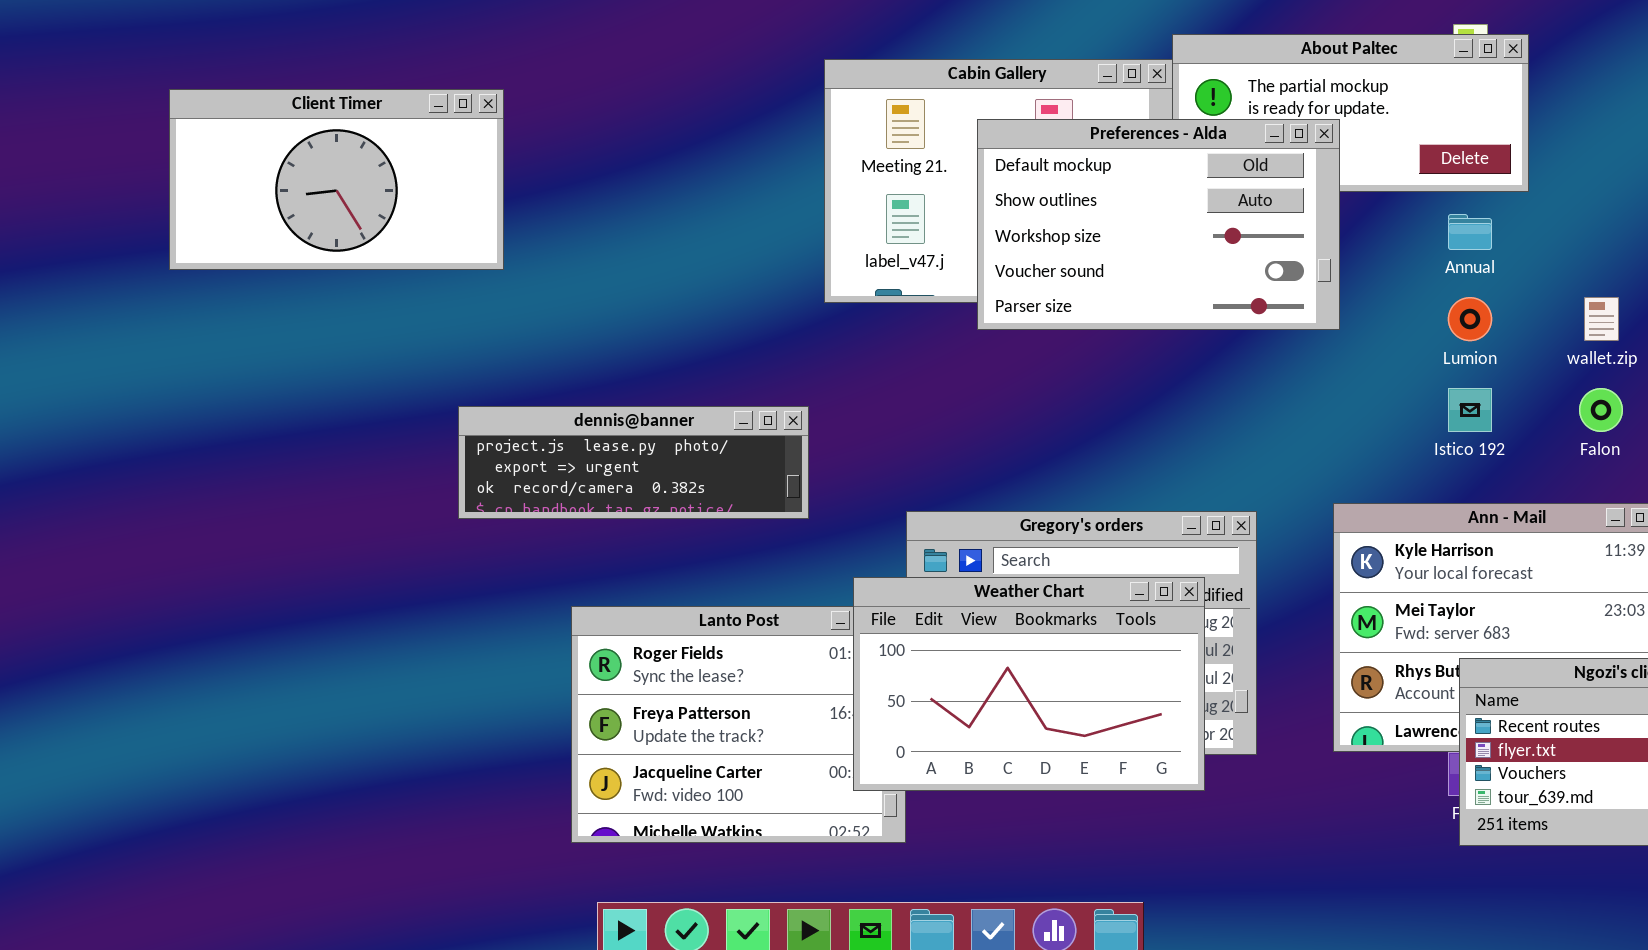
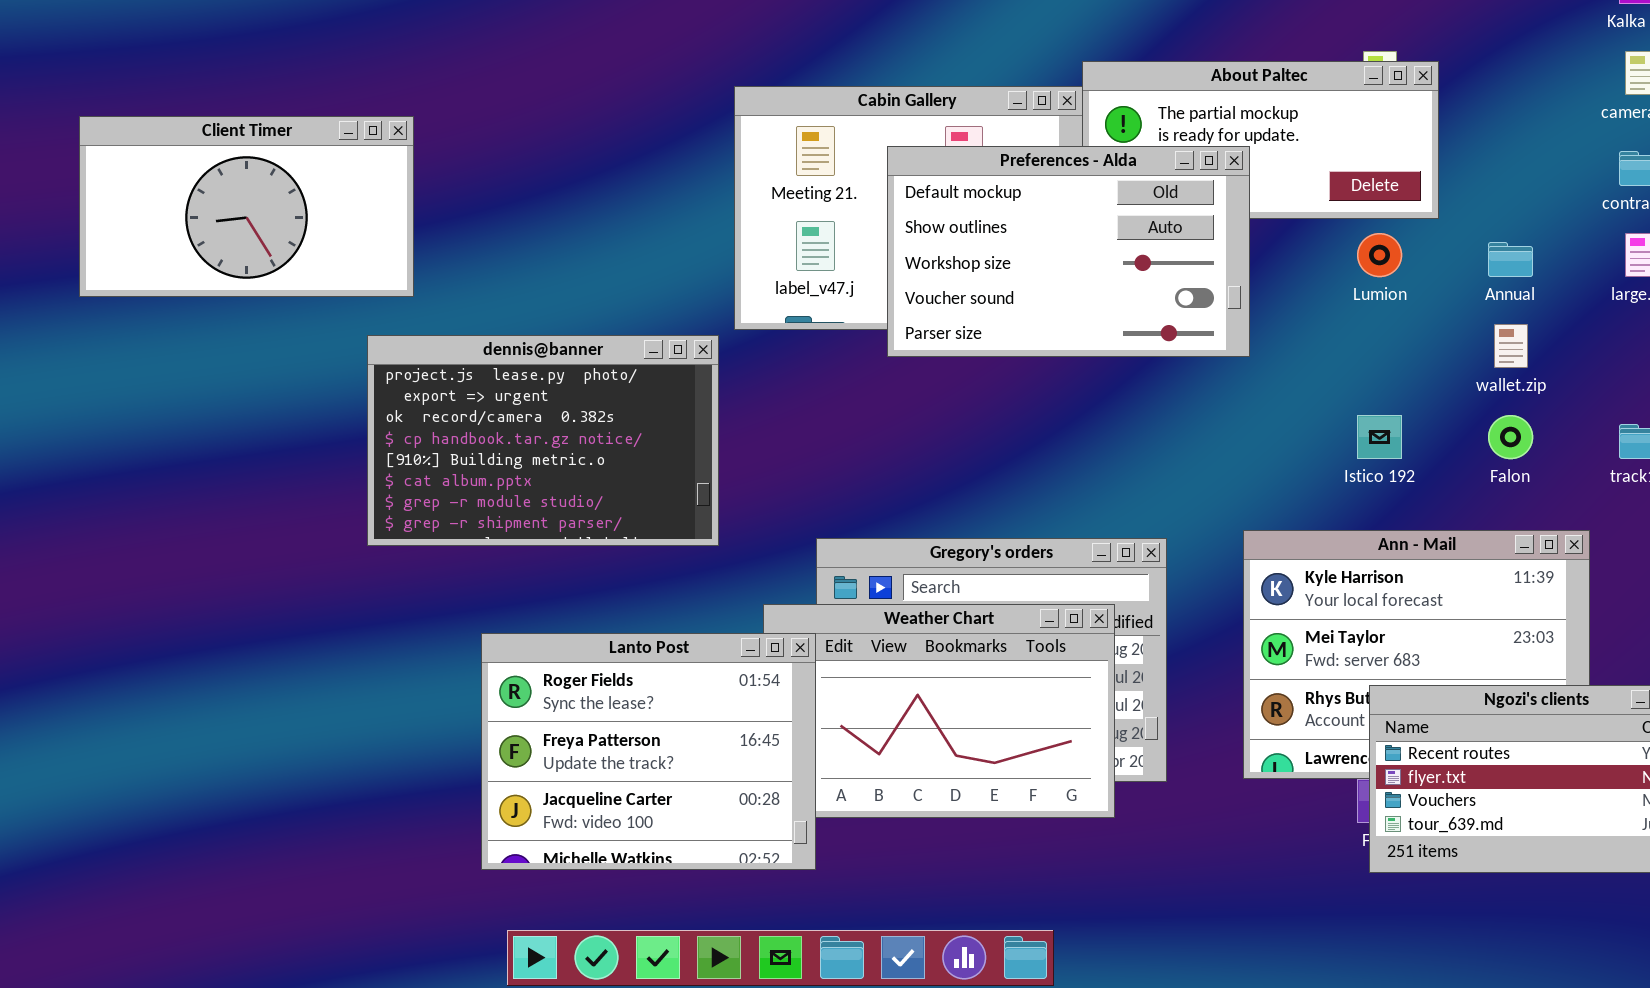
Annual: [1448,214,1492,250] -> [1488,242,1533,277], moved
Lumion: [1448,297,1492,341] -> [1357,233,1402,277], moved
dennis@banner: [458,406,809,519] -> [367,335,719,546], resized
Lanto Post: [571,606,906,843] -> [481,633,816,870], raised

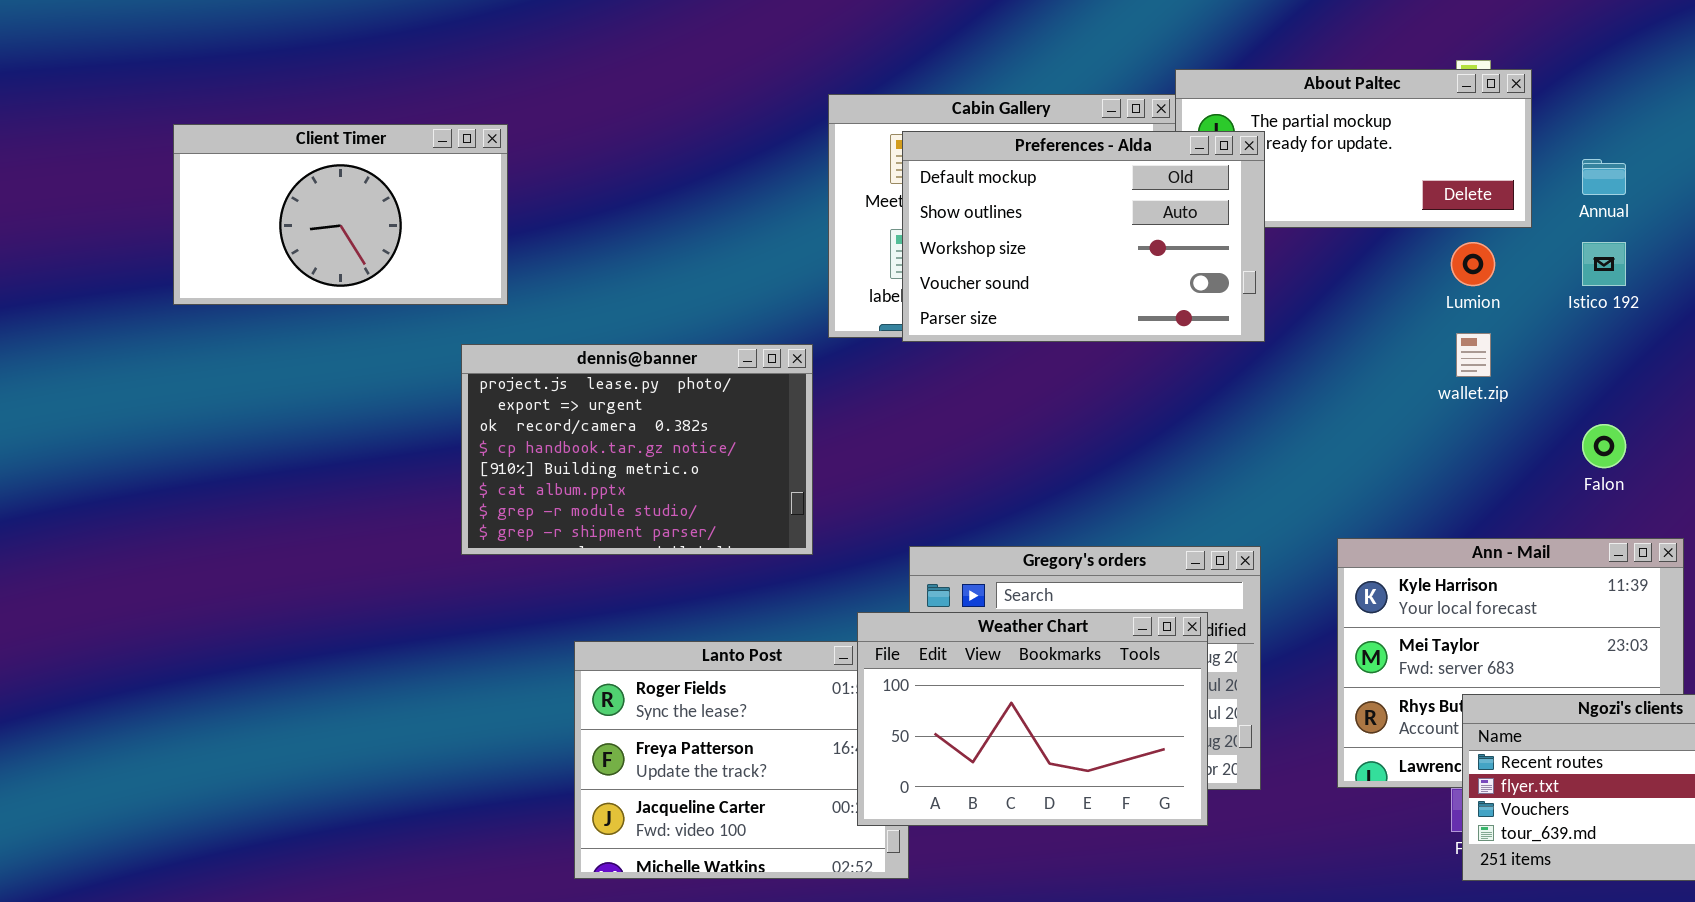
Preferences - Alda: [887,146,1250,357] -> [902,131,1265,342], moved
Annual: [1488,242,1533,277] -> [1582,159,1626,195], moved
wallet.zip: [1494,324,1528,368] -> [1456,333,1491,377], moved
Istico 192: [1357,415,1402,459] -> [1582,242,1626,286], moved
Weather Chart: [763,604,1115,818] -> [857,612,1208,826], raised

